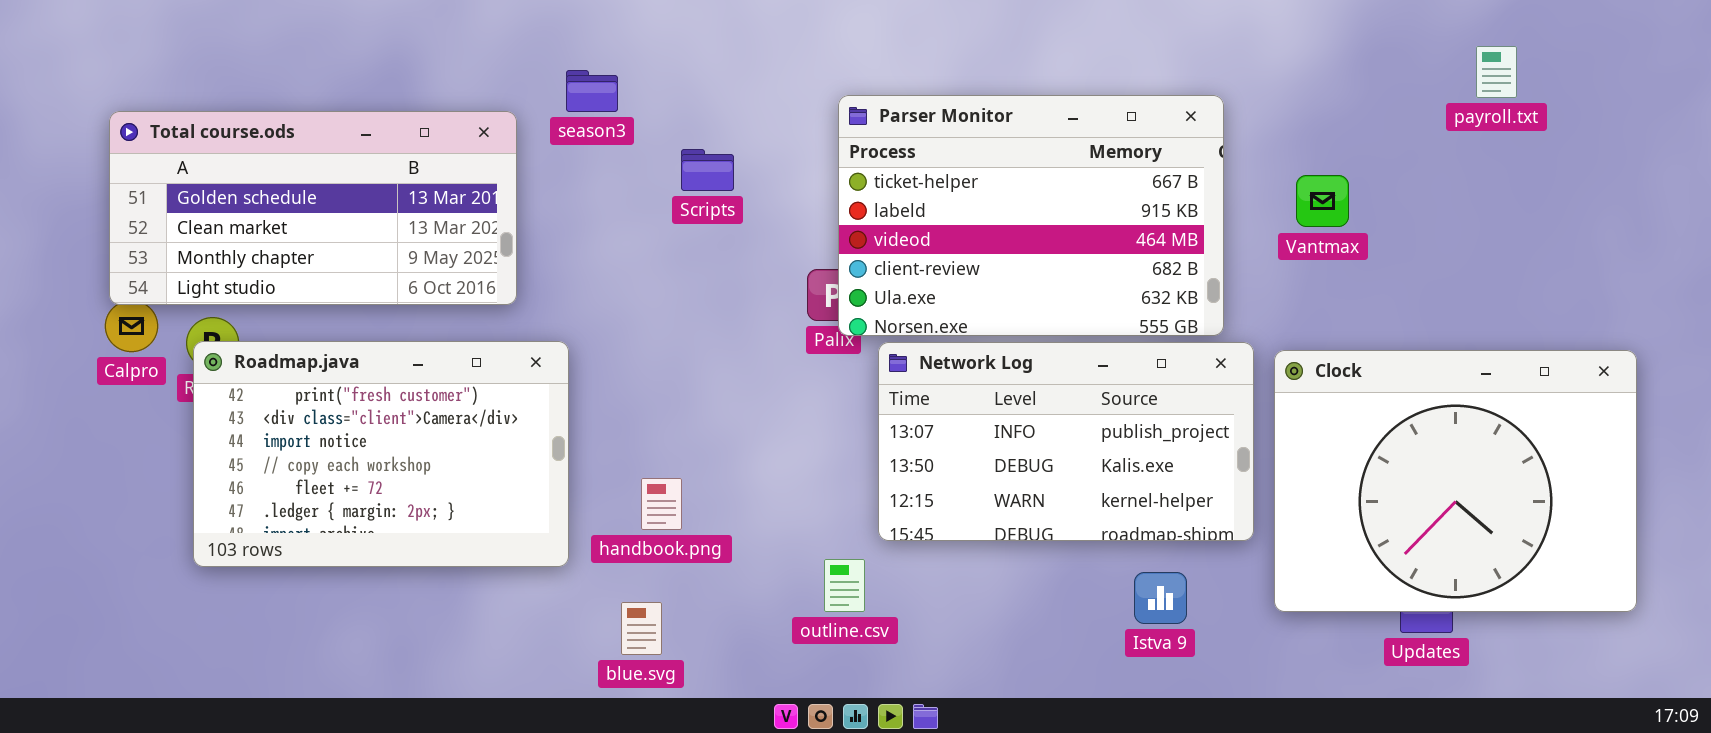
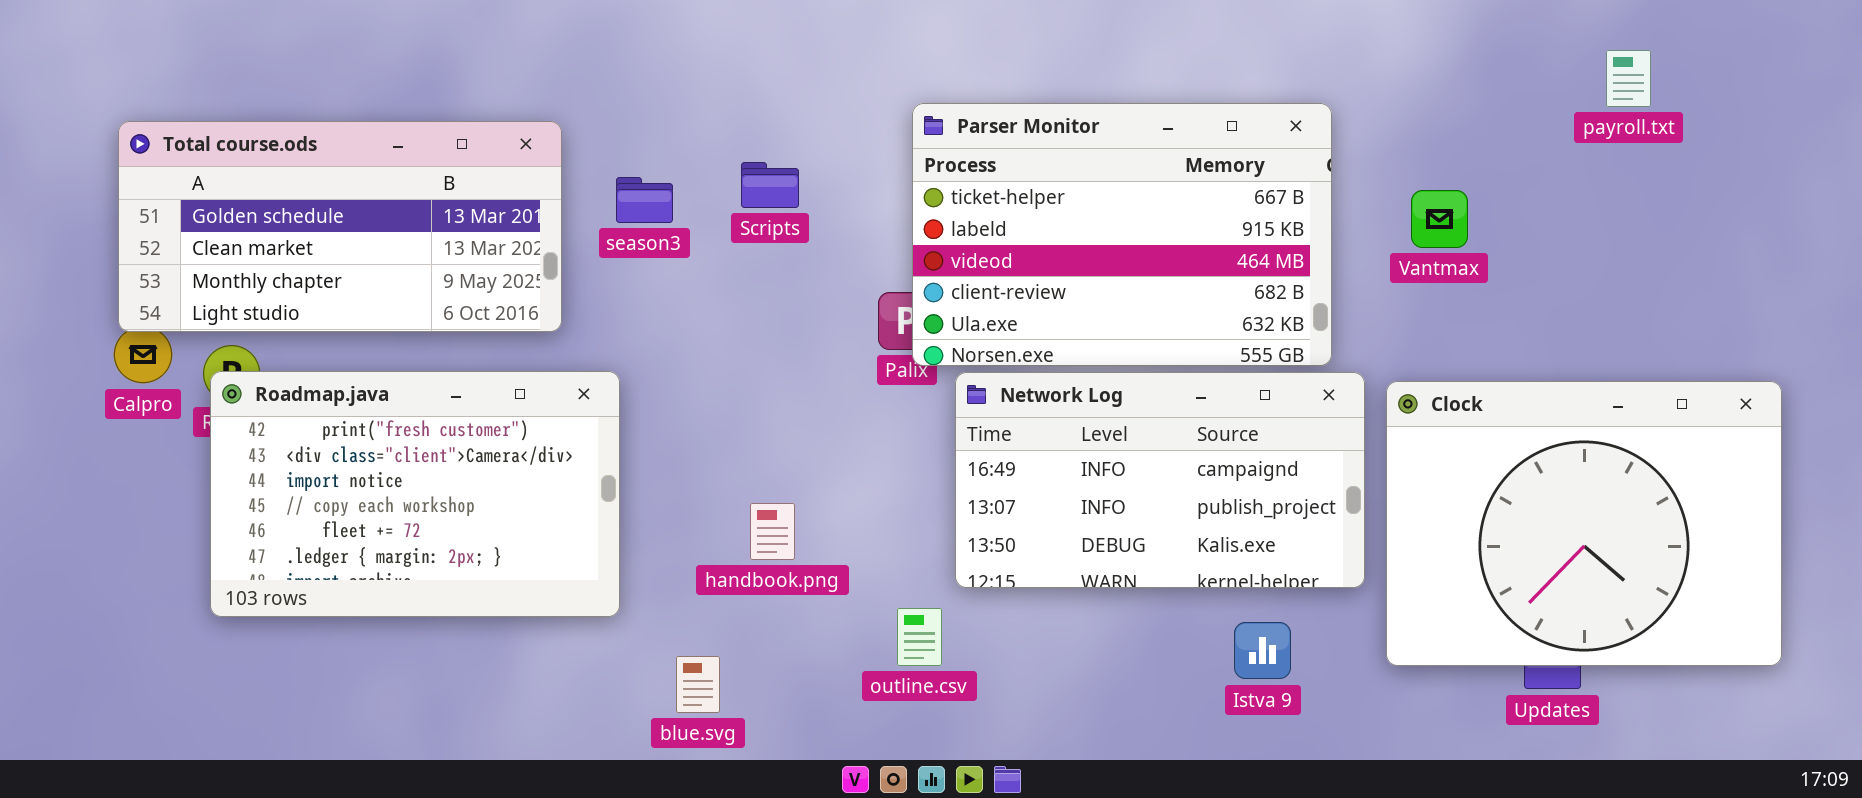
season3: [566,70,618,112] -> [616,177,673,223], moved
Network Log: [878,342,1254,541] -> [955,372,1365,588], scrolled up 1 row
handbook.png: [641,478,682,530] -> [750,503,795,560], moved

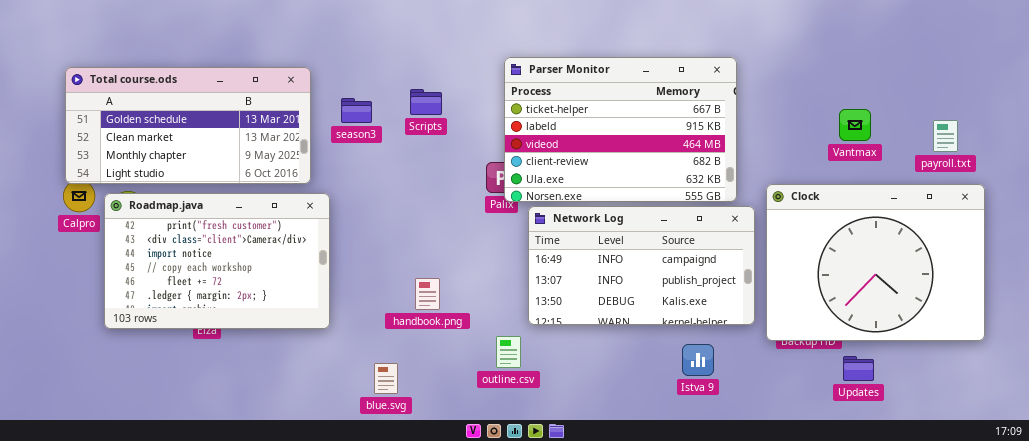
payroll.txt: [1606,50,1651,107] -> [933,120,958,152], moved
Vantmax: [1411,190,1468,248] -> [839,109,871,141], moved
Roadmap.java: [210,371,620,617] -> [104,193,330,329], moved
Clock: [1386,381,1782,666] -> [766,184,985,341], moved

